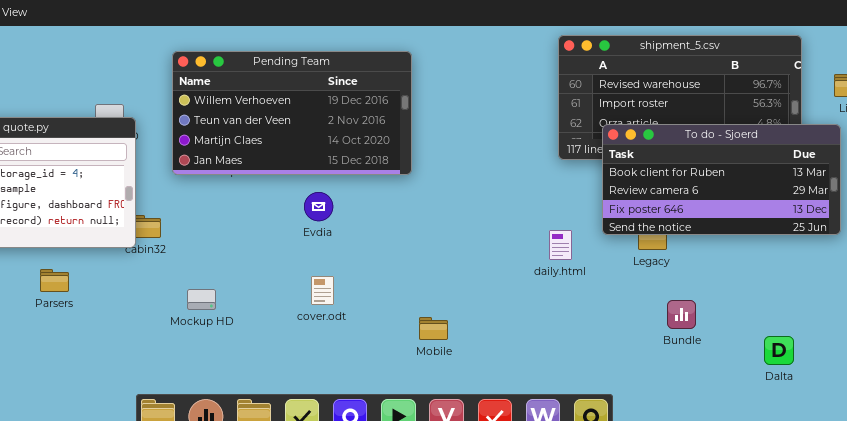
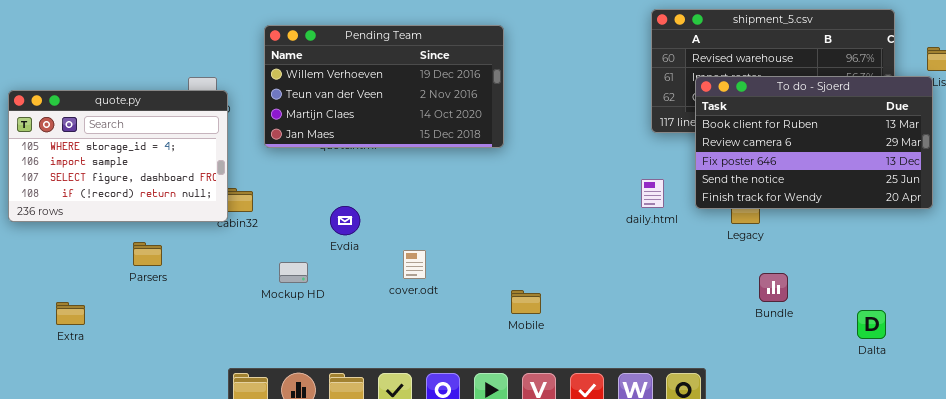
To do - Sjoerd: [602,124,841,235] -> [695,76,933,209], resized
Evdia: [304,192,333,221] -> [330,206,360,235], moved
daily.html: [549,230,572,260] -> [641,179,664,208], moved

